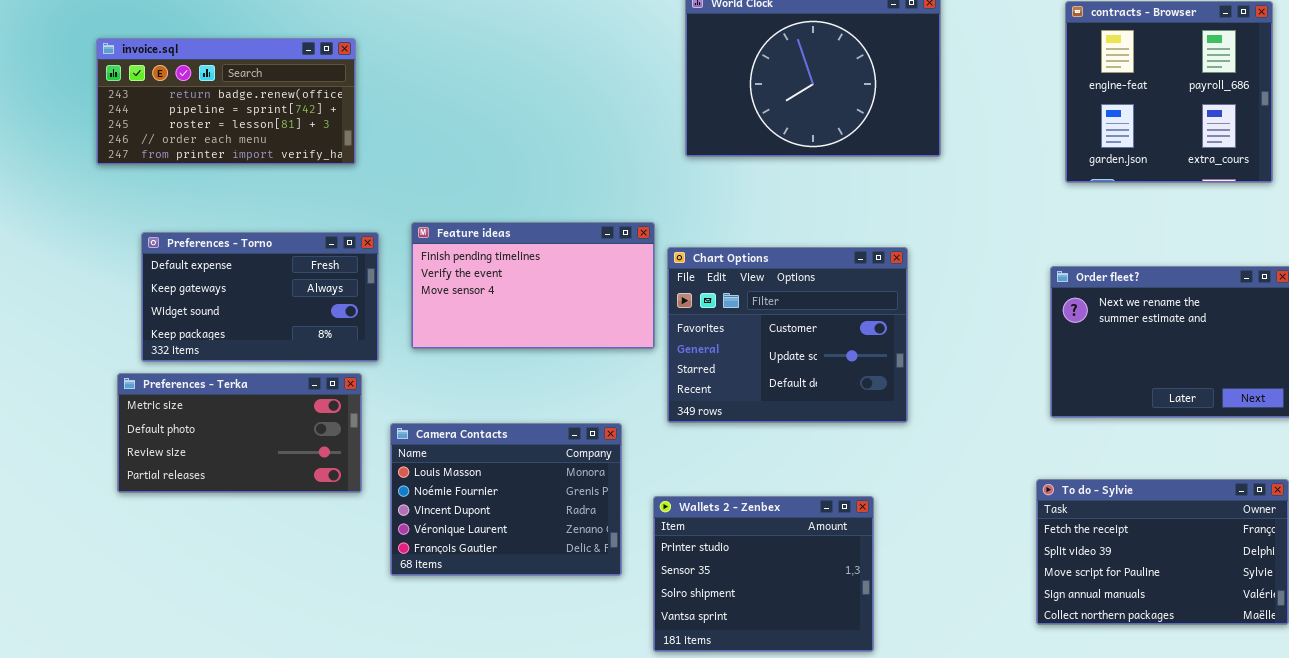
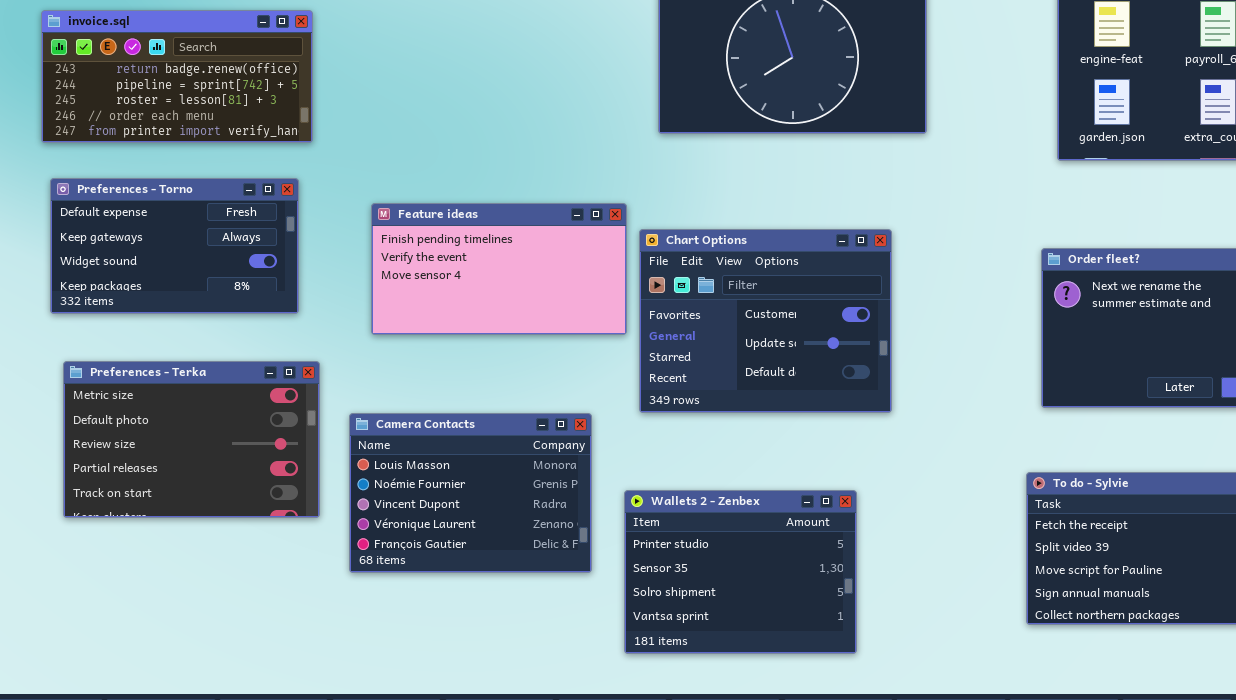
Preferences - Torno: [141,232,379,362] -> [50,178,299,314], moved
Preferences - Terka: [117,373,362,493] -> [63,361,320,518], resized

